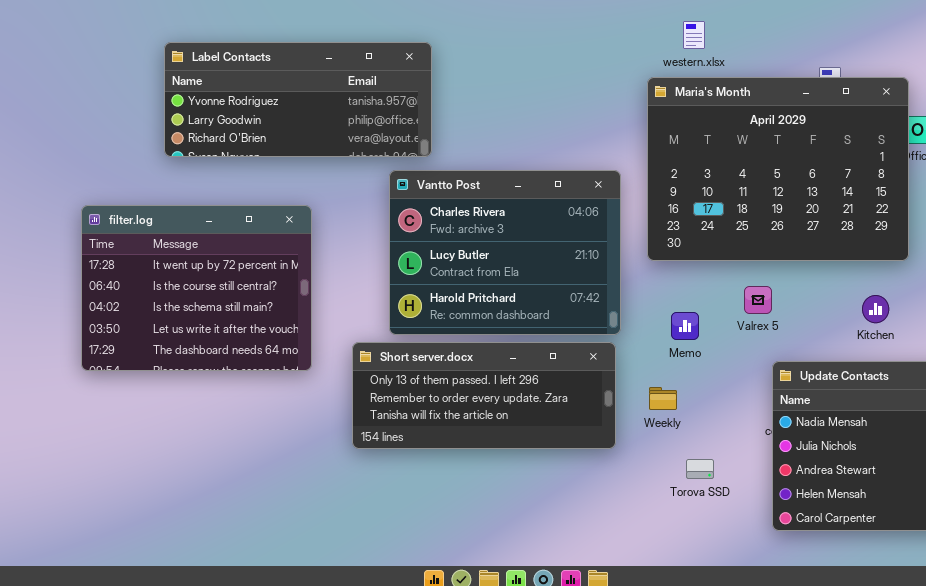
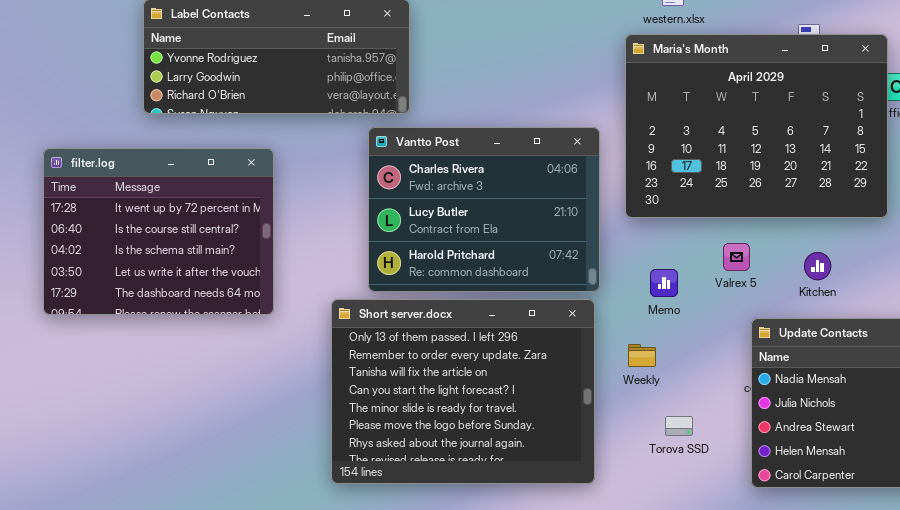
filter.log: [81,205,312,371] -> [43,148,274,315], moved
Kitchen: [862,295,889,323] -> [804,252,831,280], moved
Short server.docx: [352,342,616,449] -> [331,299,595,484], resized

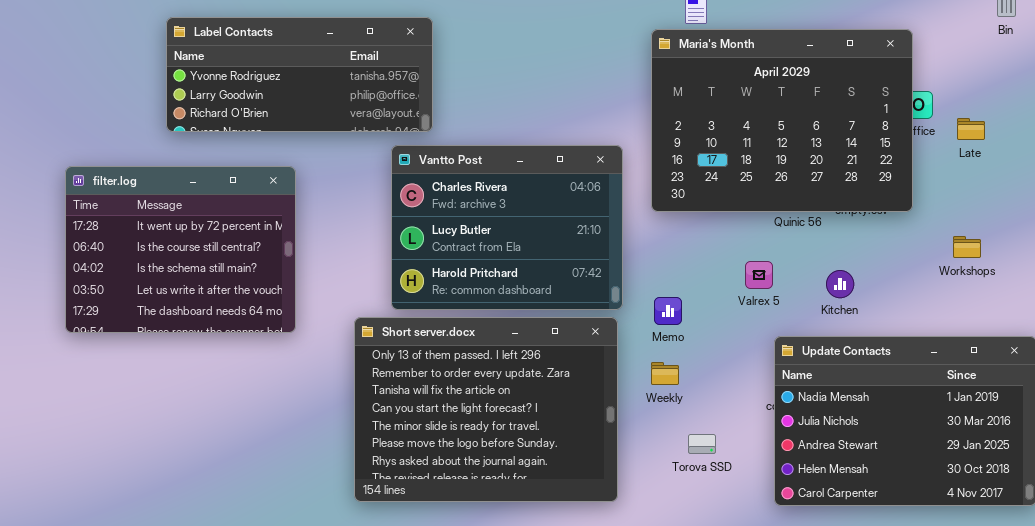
Maria's Month: [625,34,888,218] -> [651,29,913,212], moved
Memo: [650,269,678,297] -> [654,297,682,325], moved

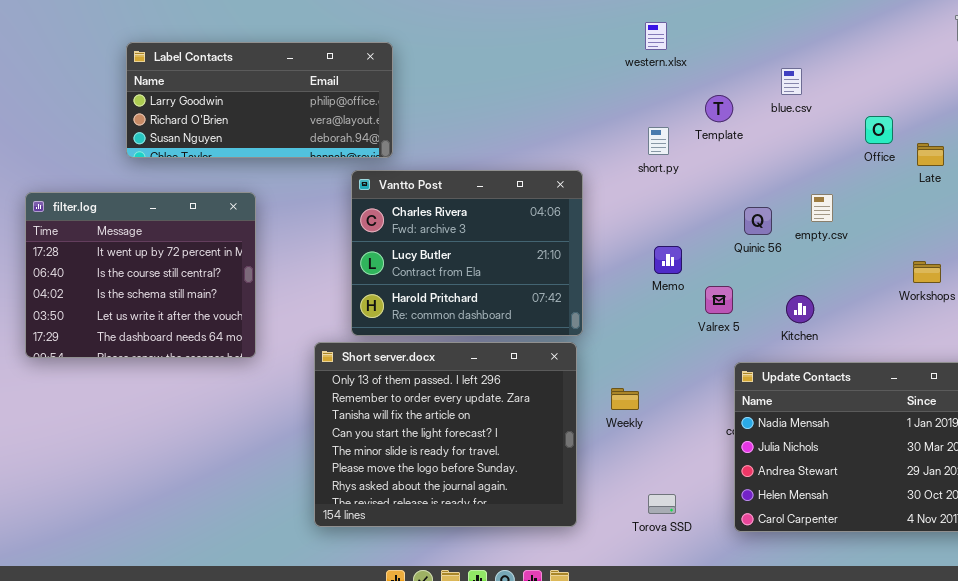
Label Contacts: [166,17,433,132] -> [126,42,393,158], scrolled down 1 row
Maria's Month: [651,29,913,212] -> none, closed
Memo: [654,297,682,325] -> [654,246,682,274], moved
Torova SSD: [688,434,716,454] -> [648,494,676,514], moved

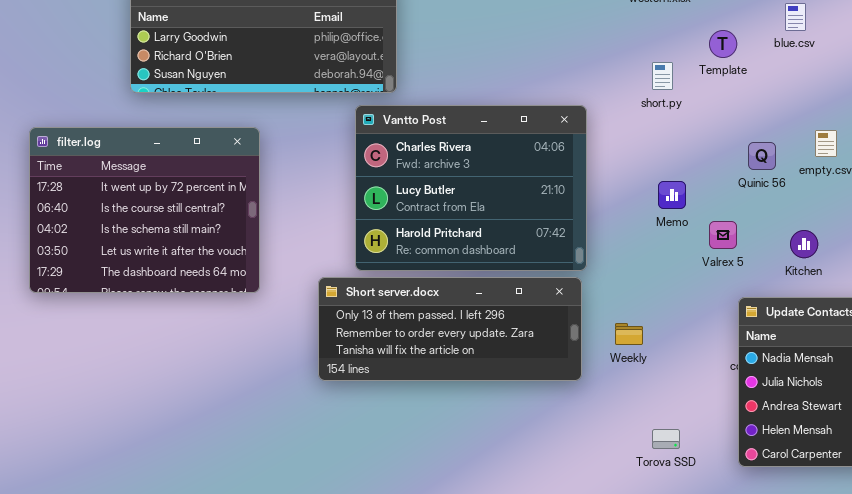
Short server.docx: [314,342,577,527] -> [318,277,582,381], resized

